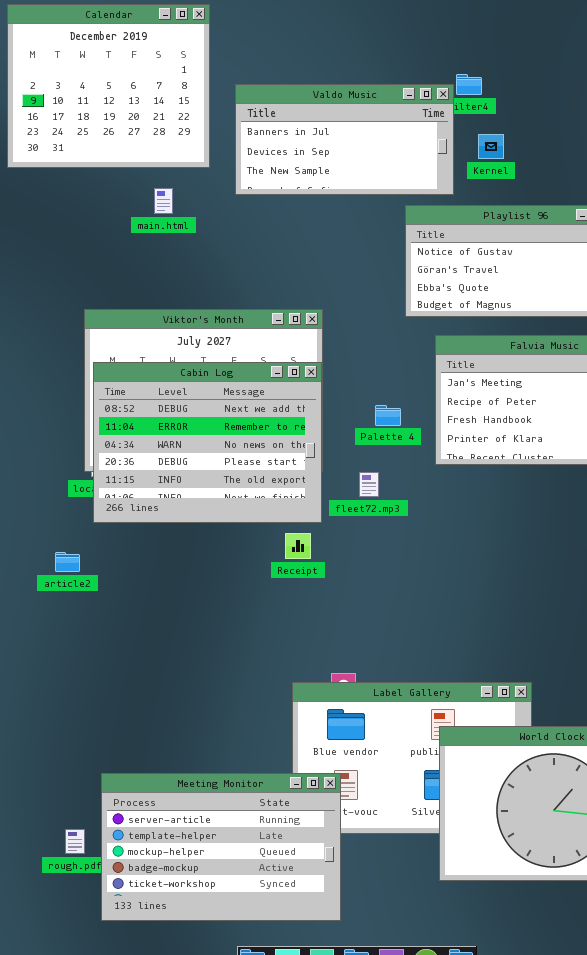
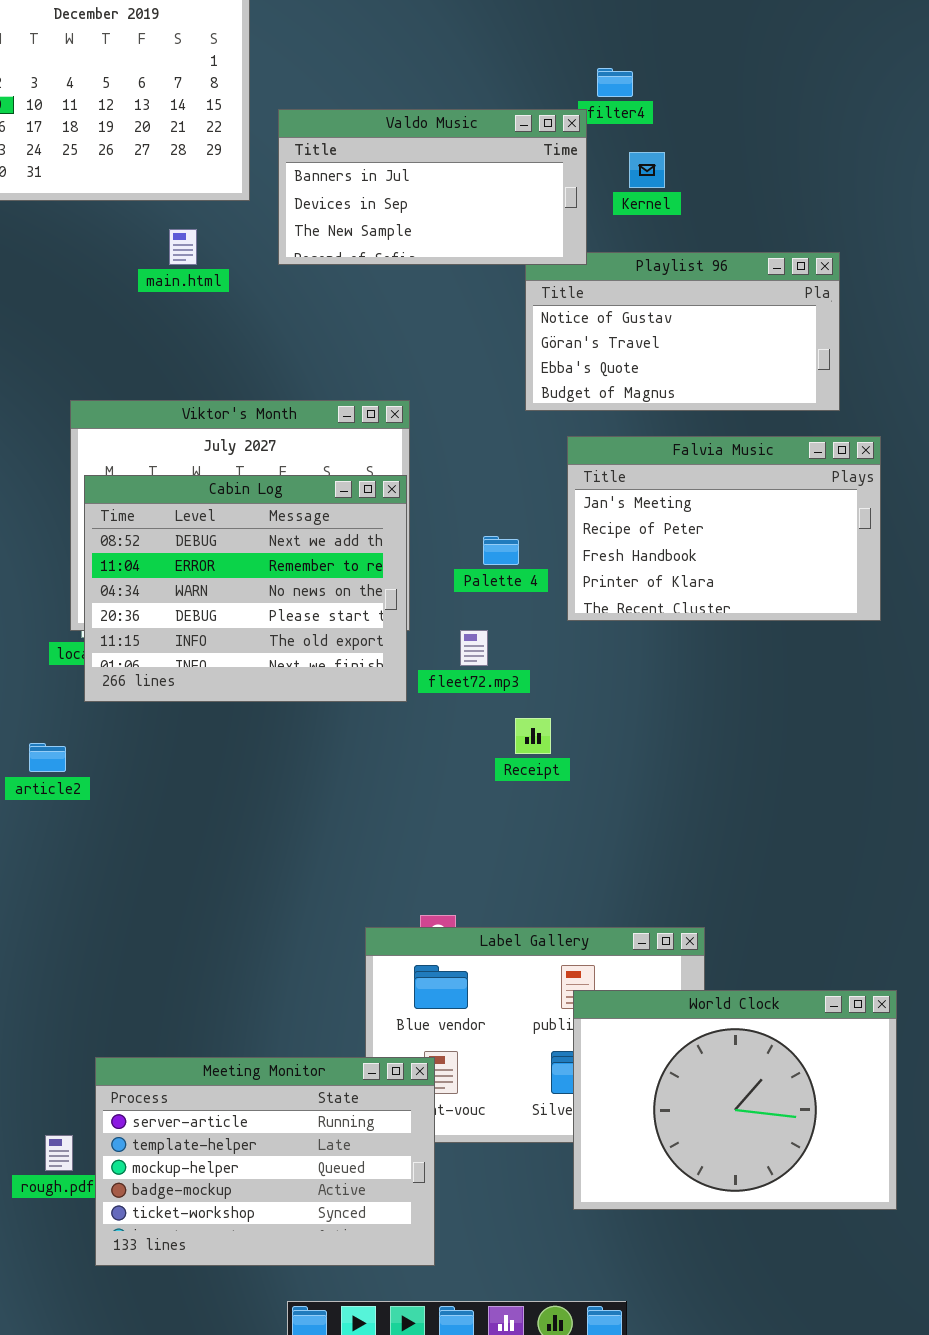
Valdo Music: [235,84,454,195] -> [278,109,587,265], moved
Receipt: [285,533,311,559] -> [515,718,551,754], moved

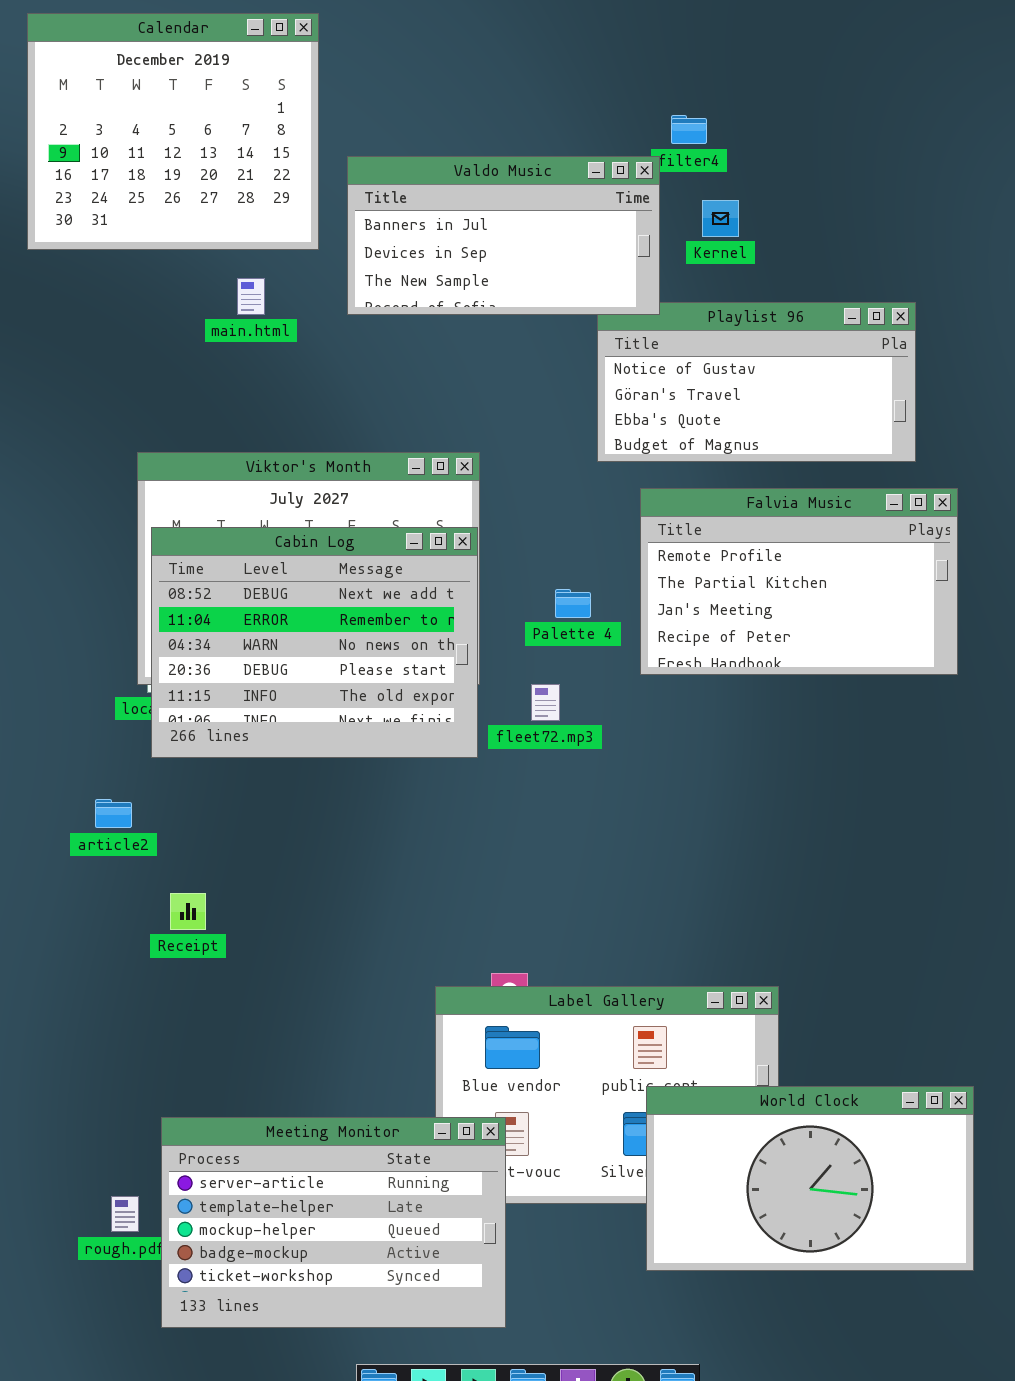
Falvia Music: [567,436,881,621] -> [640,488,958,675], scrolled up 2 rows
Receipt: [515,718,551,754] -> [170,893,206,930], moved
World Clock: [573,990,897,1210] -> [646,1086,974,1271], resized

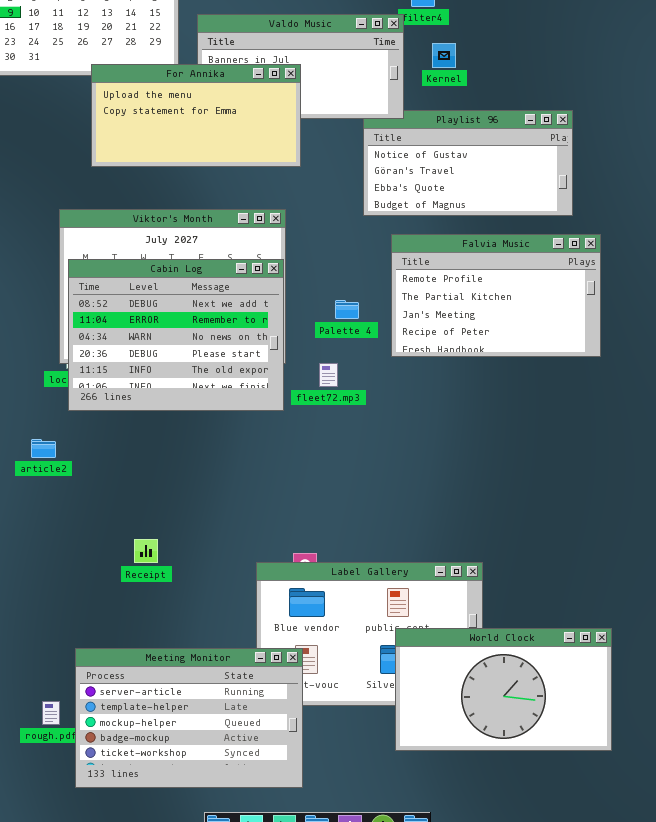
For Annika: none -> [91,64,301,167], opened
Receipt: [170,893,206,930] -> [134,539,158,563], moved

